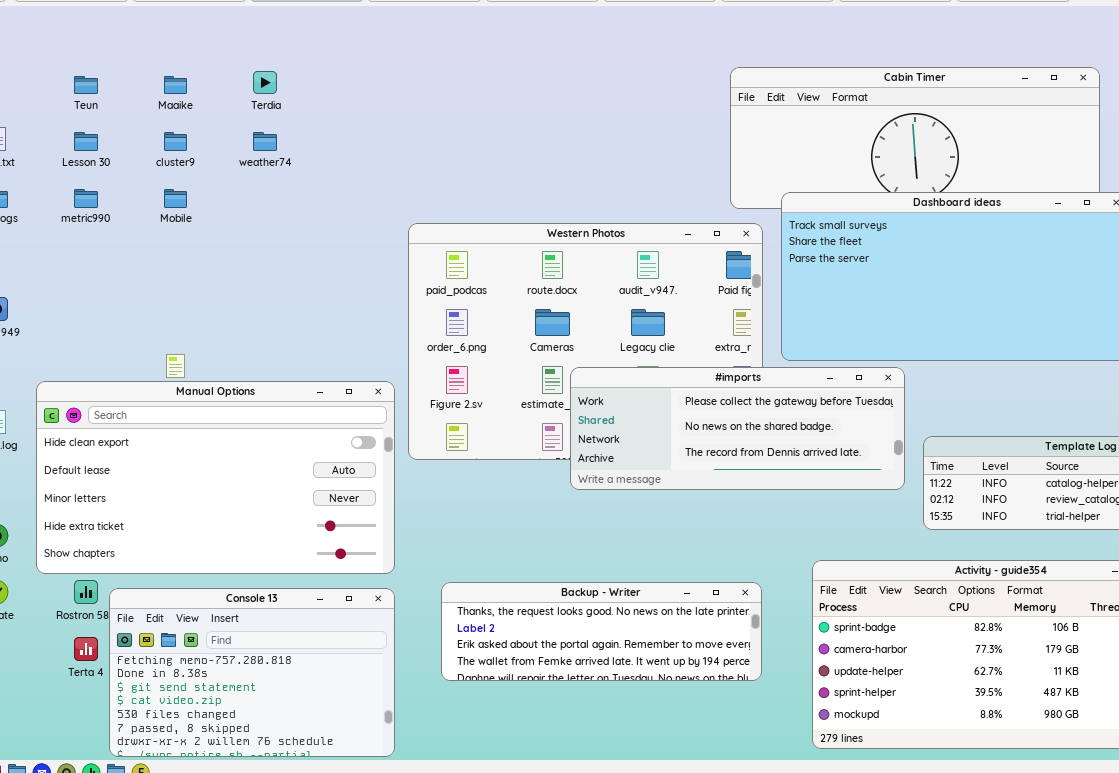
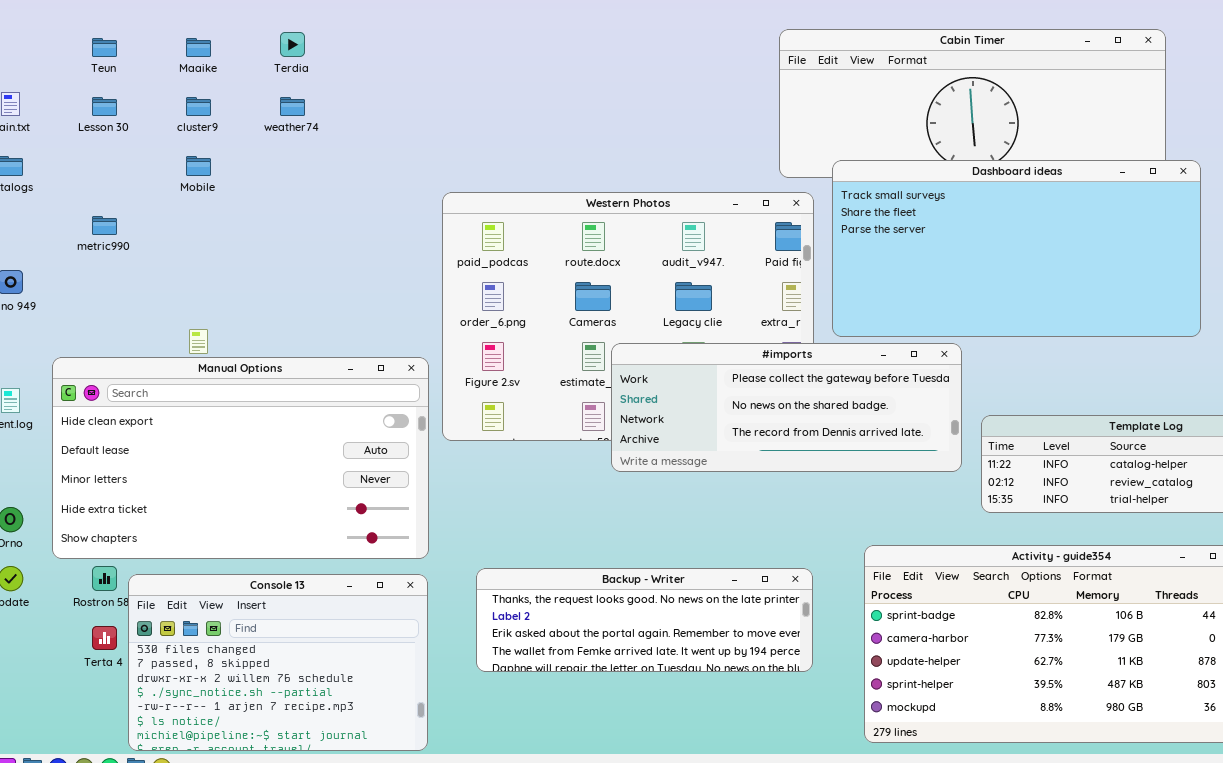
metric990: [74,189,98,208] -> [92,216,117,235], moved
Console 13: [109,588,395,757] -> [128,574,428,751], scrolled down 4 rows

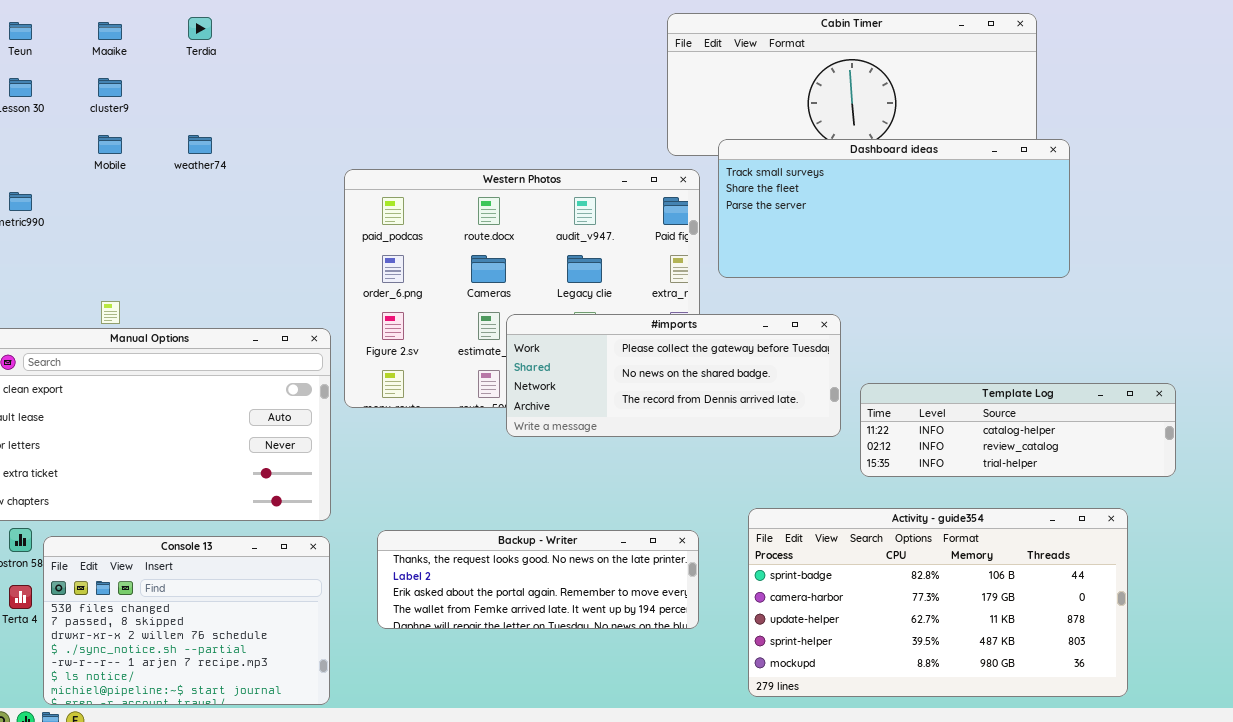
weather74: [280,97,305,116] -> [188,135,212,154], moved
Dashboard ideas: [832,160,1201,337] -> [718,139,1070,278], resized

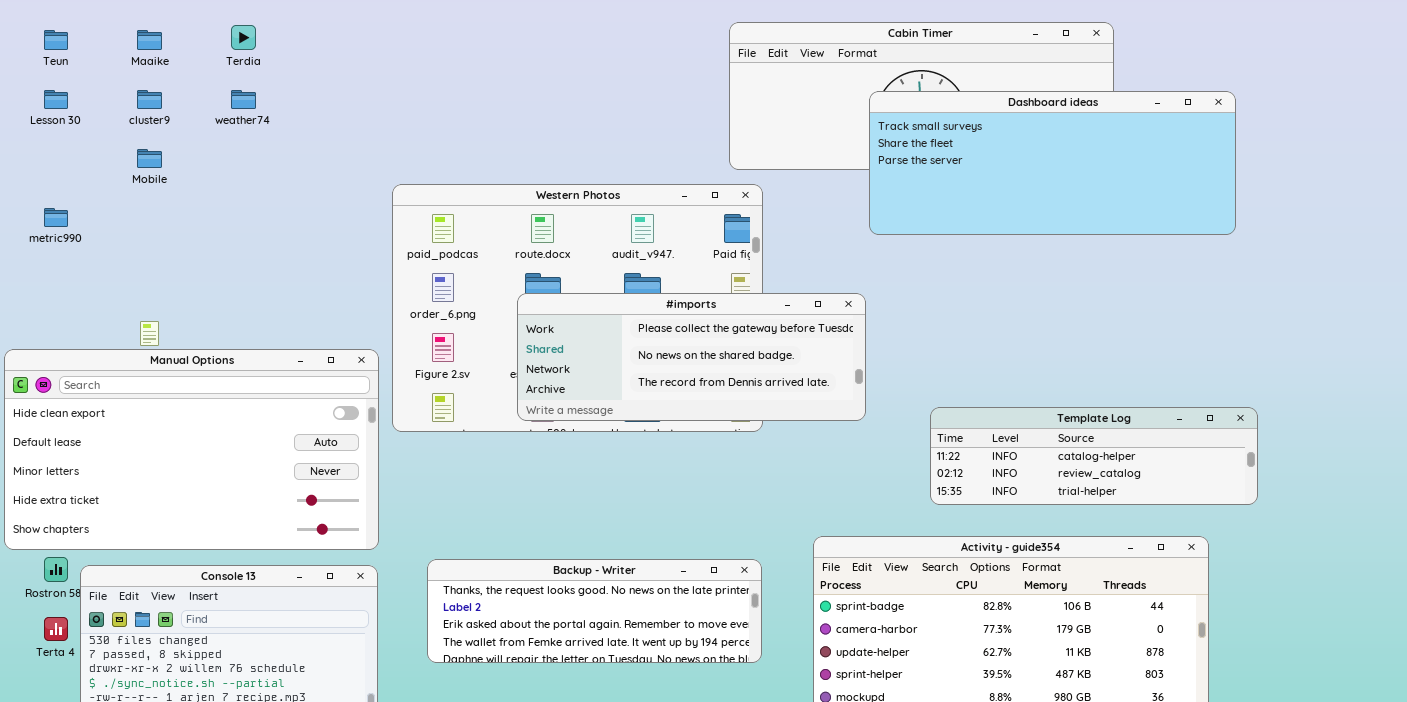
weather74: [188,135,212,154] -> [231,90,256,109], moved
Dashboard ideas: [718,139,1070,278] -> [869,91,1236,235], moved
#imports: [506,314,841,437] -> [517,293,866,421], moved

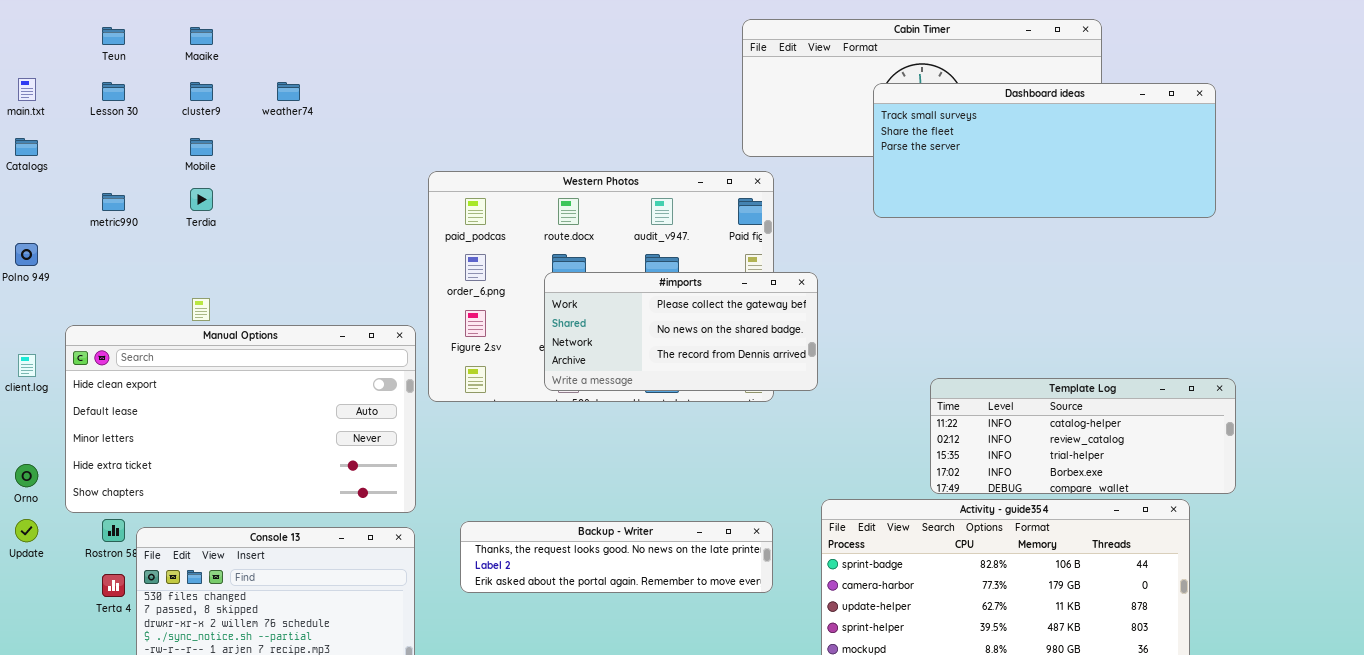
Terdia: [231,25,256,50] -> [190,188,213,211], moved
#imports: [517,293,866,421] -> [544,272,818,391], resized
Template Log: [930,407,1258,505] -> [930,378,1236,494], resized
Backup - Writer: [427,559,762,663] -> [460,521,773,593], resized

